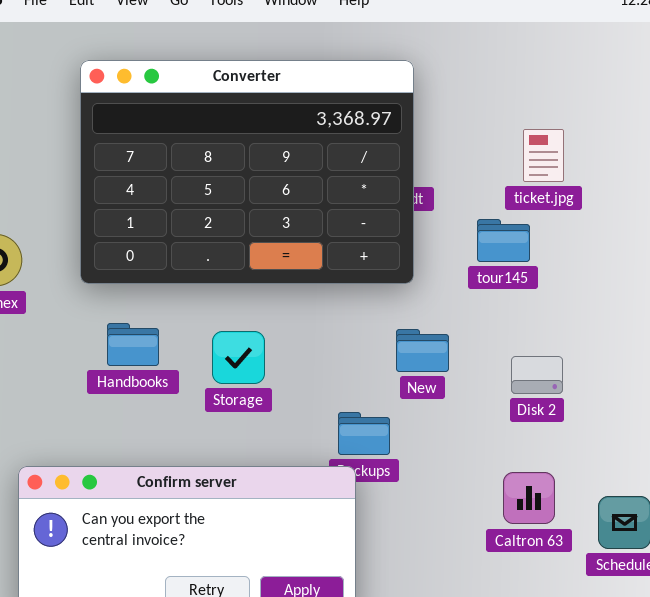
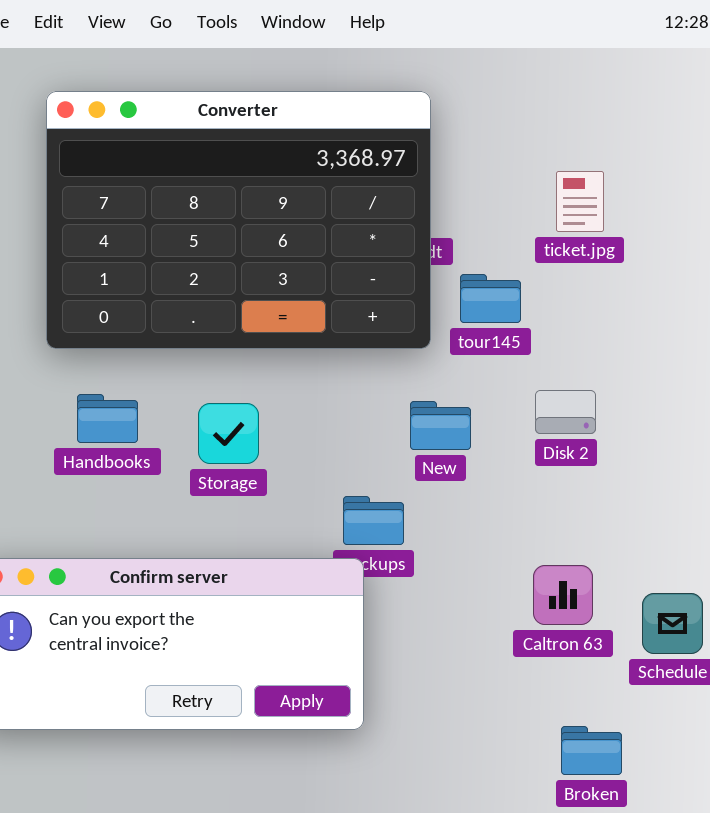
tour145: [477,219,530,262] -> [460,274,521,323], moved
Disk 2: [511,356,563,394] -> [535,390,596,434], moved

